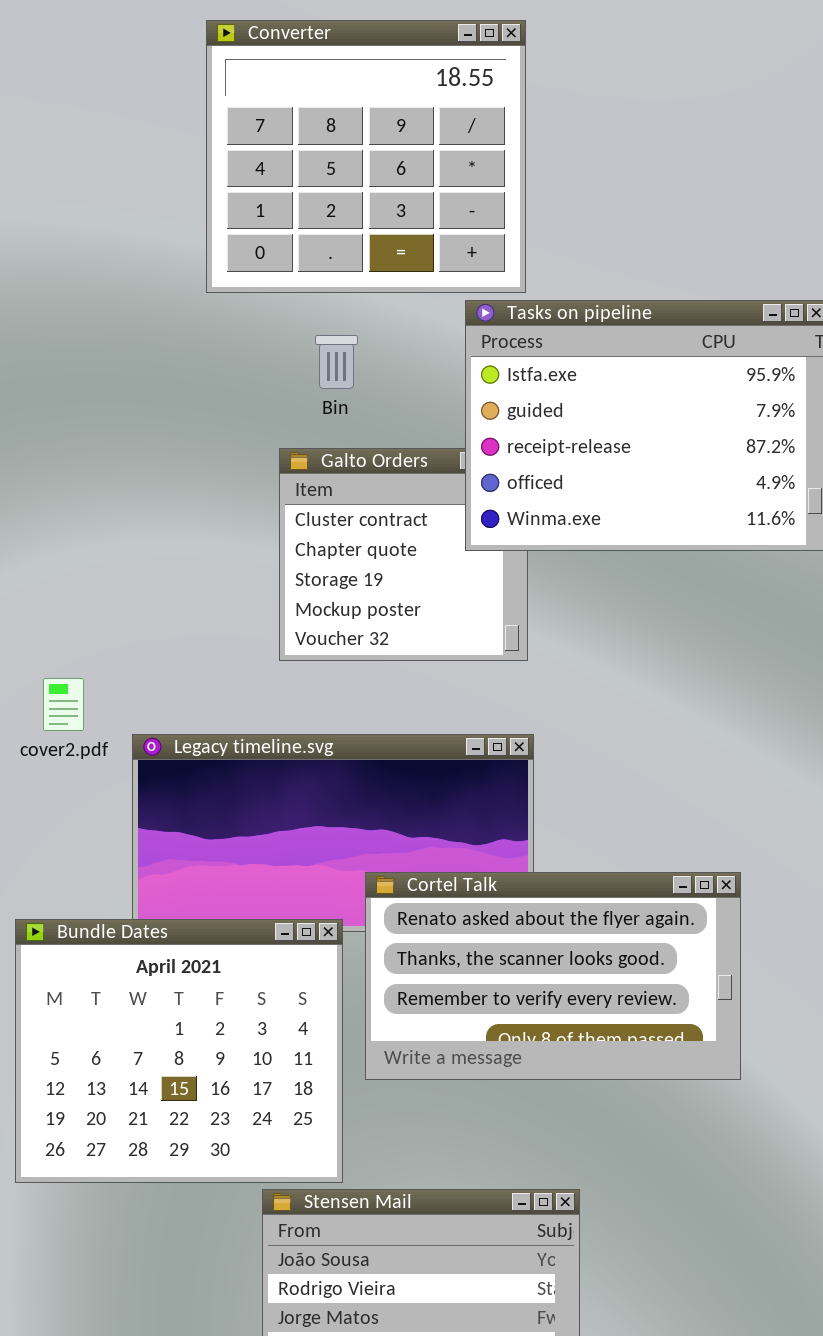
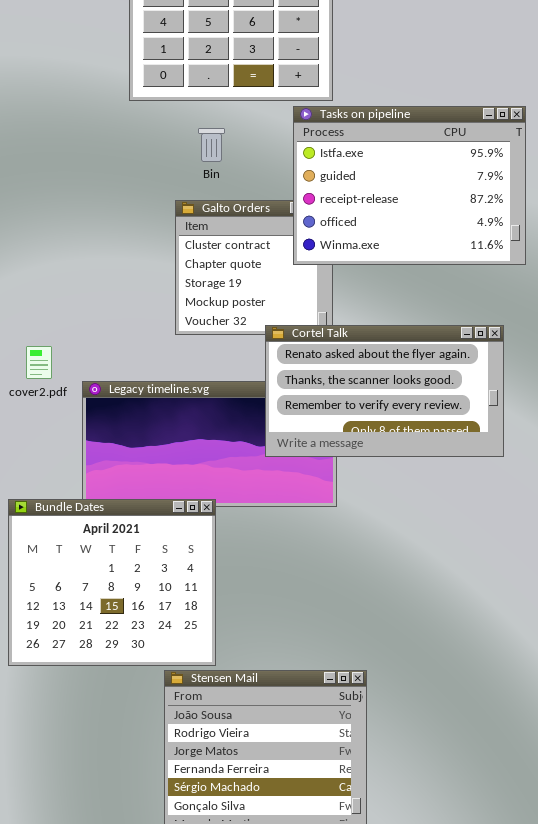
Cortel Talk: [365,872,741,1080] -> [265,325,504,457], moved

